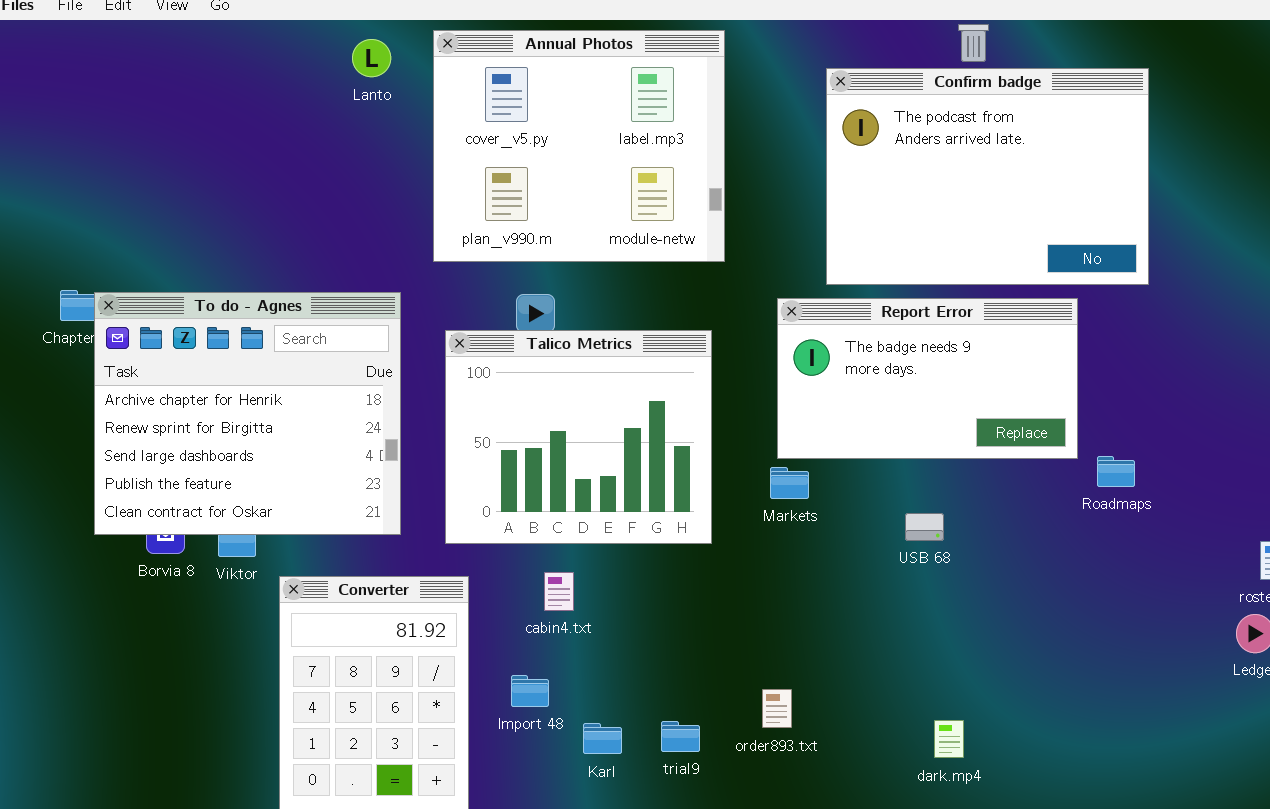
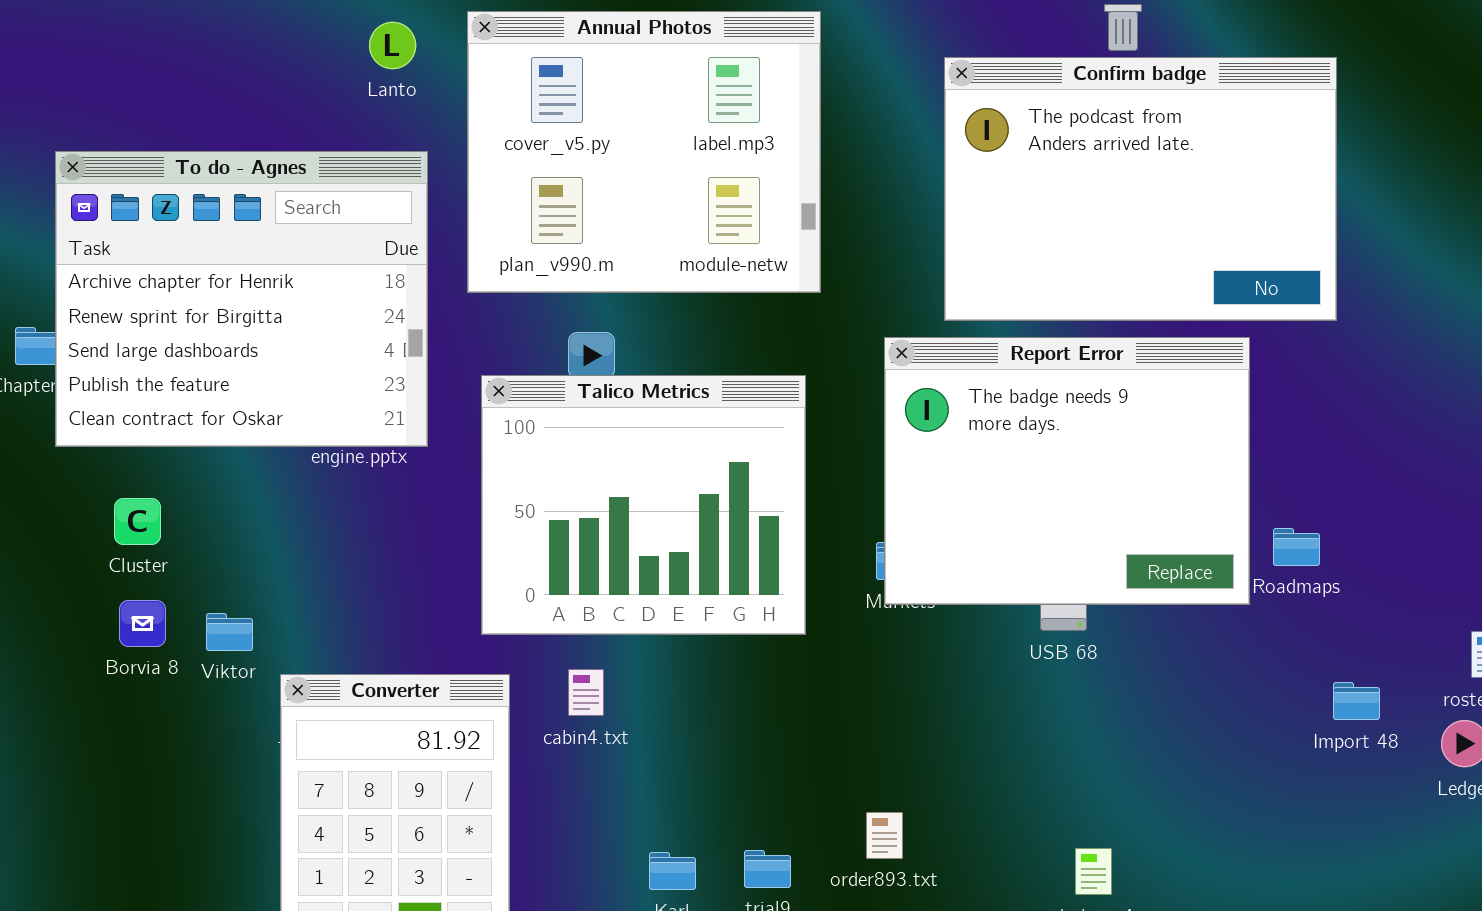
To do - Agnes: [94,292,401,535] -> [55,151,428,447], moved
Report Error: [777,298,1078,459] -> [884,337,1250,605], resized
cabin4.txt: [544,572,574,611] -> [568,669,604,716], moved
Import 48: [511,675,549,707] -> [1333,682,1380,720], moved

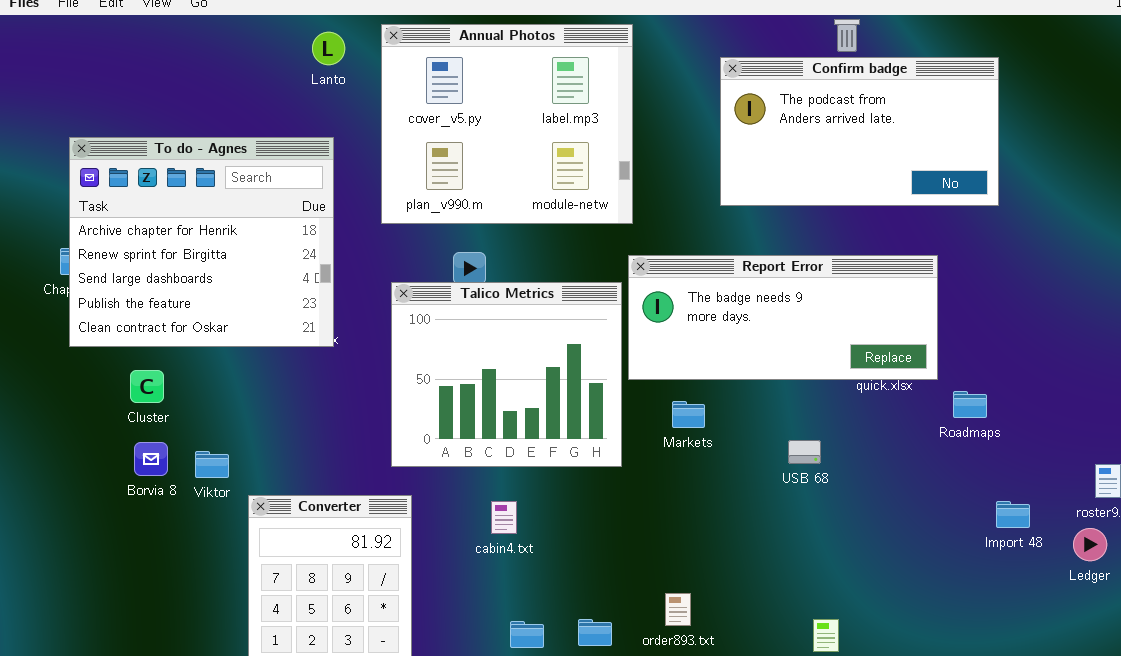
Confirm badge: [944,57,1337,321] -> [720,57,999,206], resized
To do - Agnes: [55,151,428,447] -> [69,137,334,347], moved
Report Error: [884,337,1250,605] -> [628,255,938,380], resized
cabin4.txt: [568,669,604,716] -> [491,501,517,534], moved

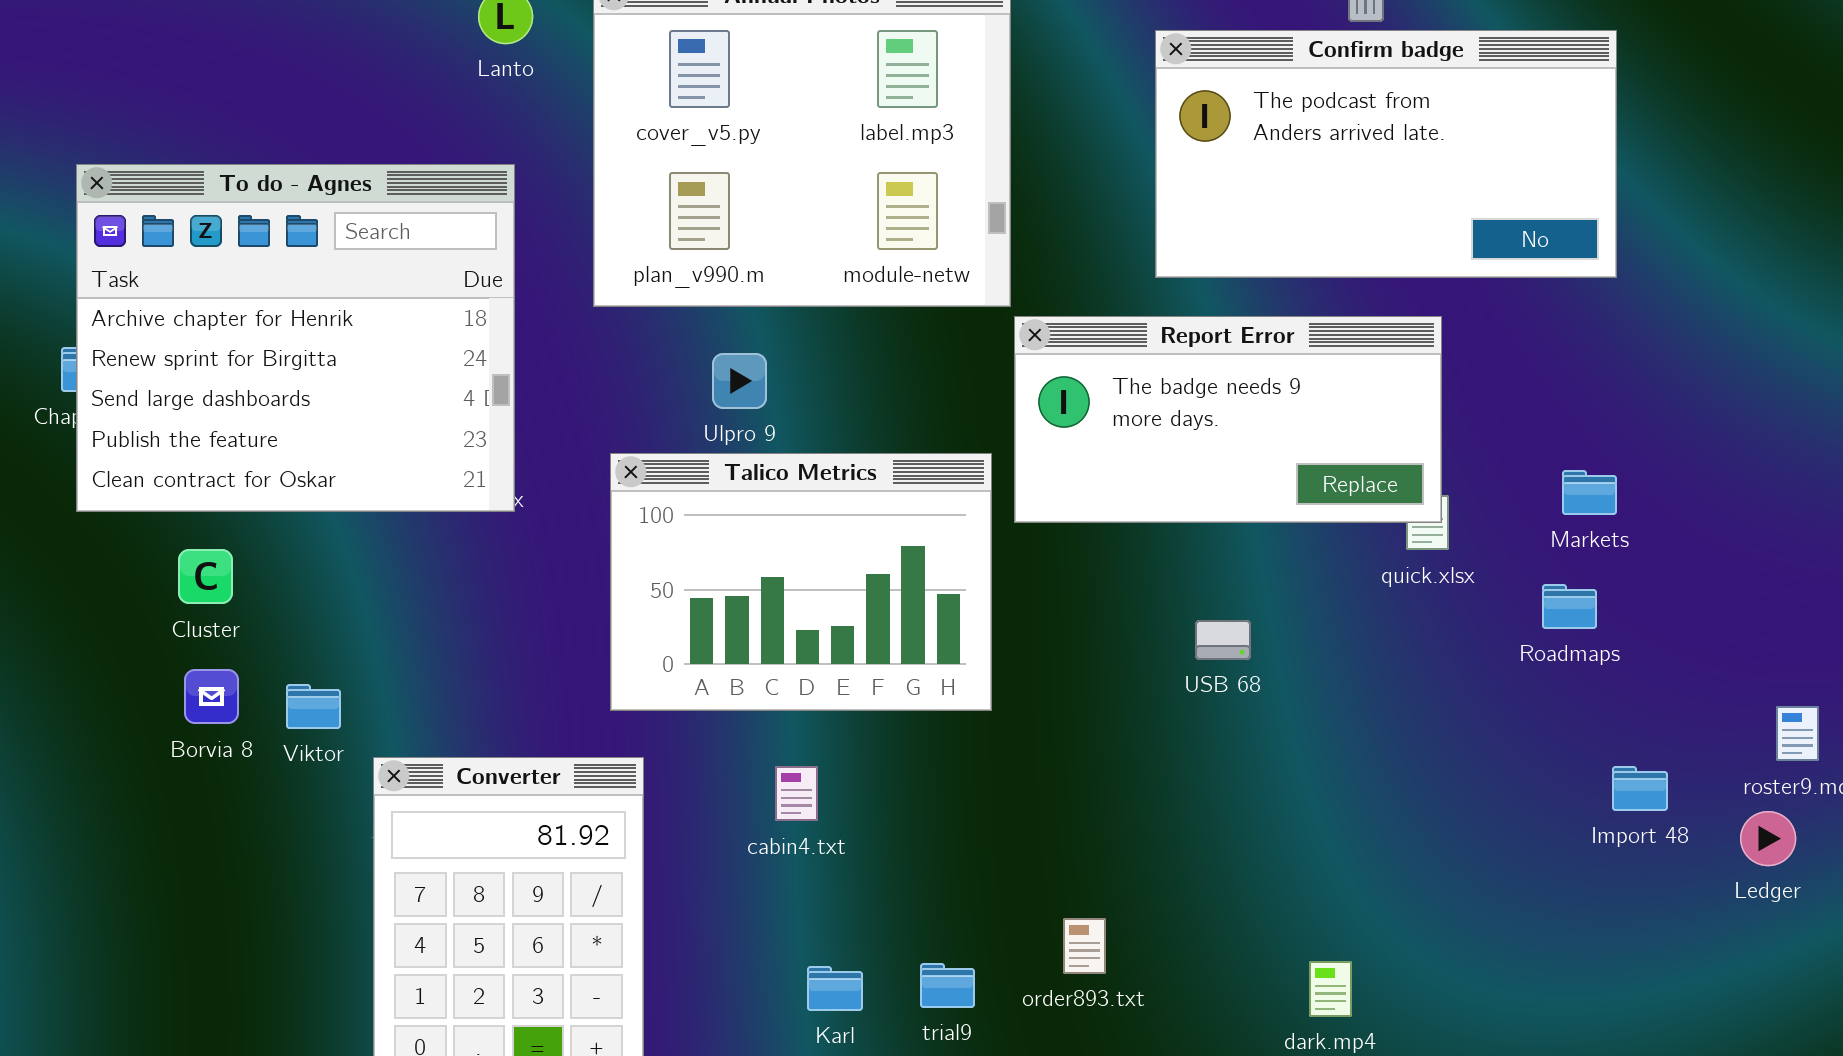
Report Error: [628,255,938,380] -> [1014,316,1442,523], moved, resized
Talico Metrics: [391,282,622,467] -> [610,453,992,711], resized
Markets: [672,401,705,428] -> [1562,470,1617,515], moved
USB 68: [788,440,821,464] -> [1195,620,1251,660], moved

